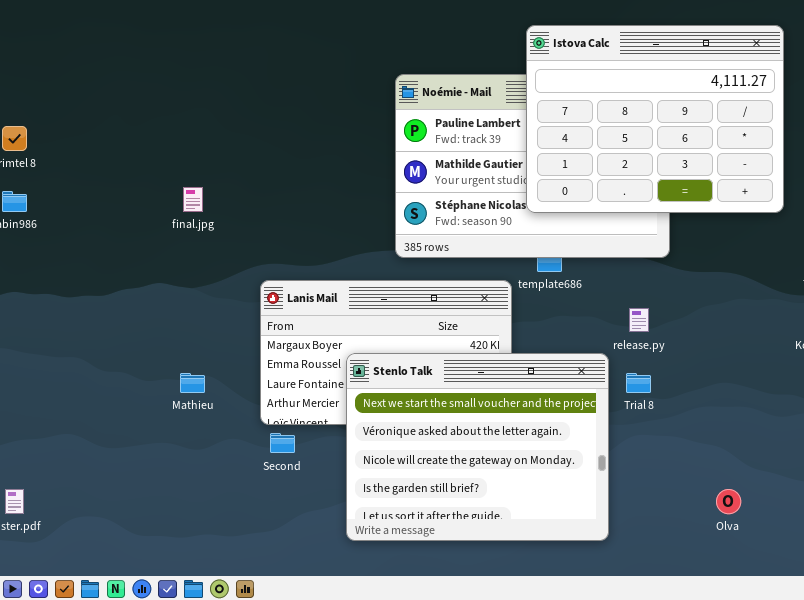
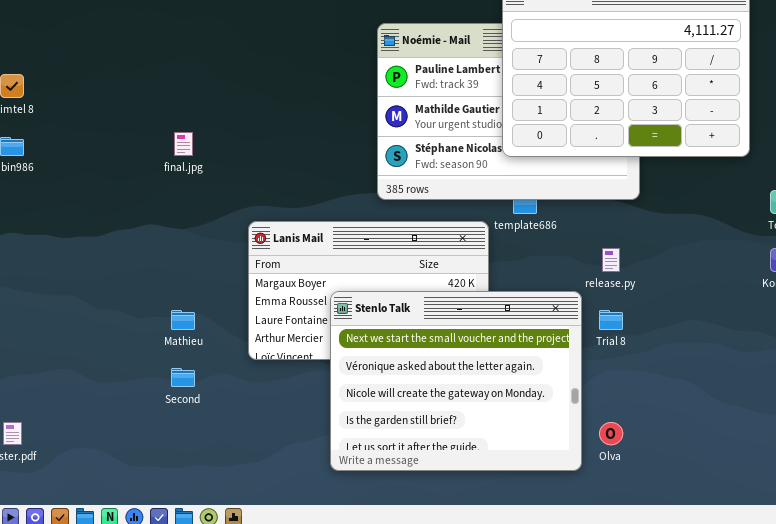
Second: [270,433,295,453] -> [171,368,195,387], moved
Olva: [716,489,741,514] -> [599,422,623,445], moved

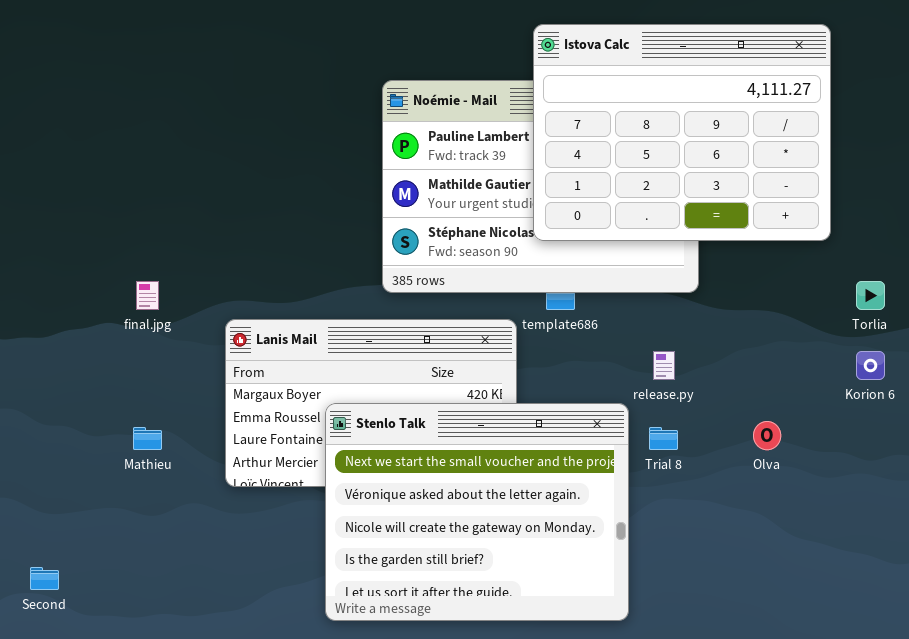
final.jpg: [174,132,193,156] -> [136,281,159,310], moved
Second: [171,368,195,387] -> [30,567,59,590], moved
Olva: [599,422,623,445] -> [753,421,781,450], moved

